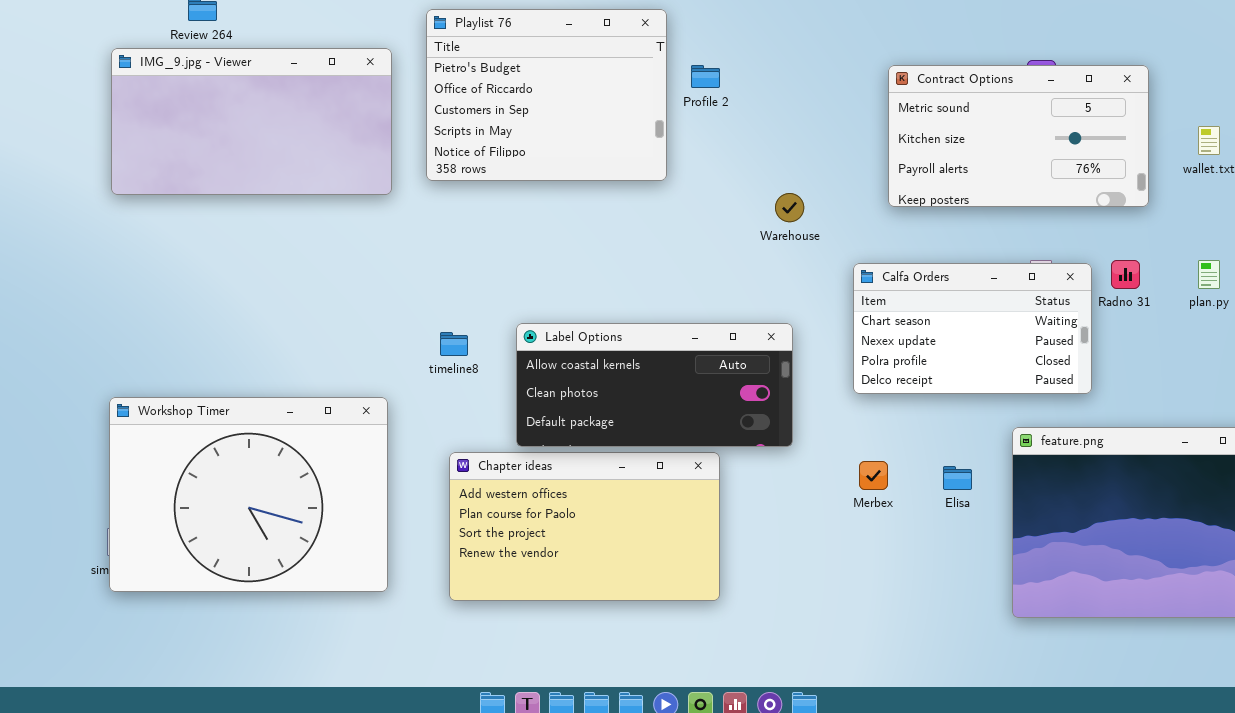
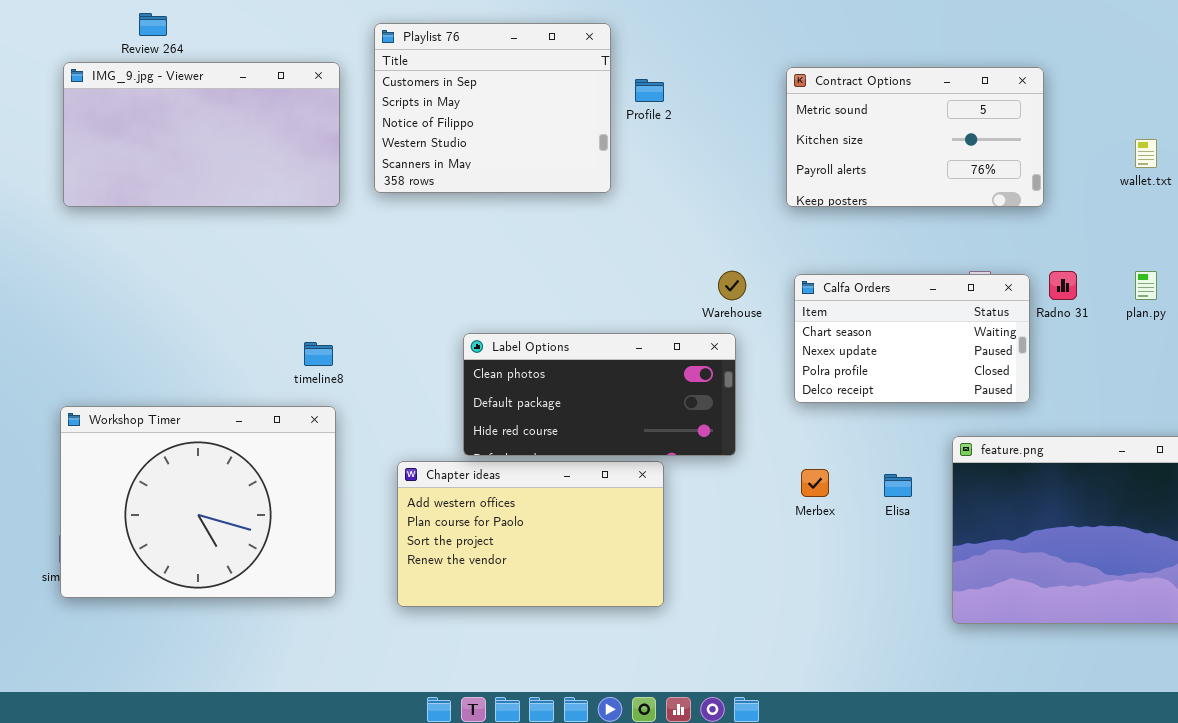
Playlist 76: [426,9,667,181] -> [374,23,611,193], scrolled down 2 rows
Contract Options: [888,65,1149,207] -> [786,67,1044,207], moved
Warehouse: [775,193,804,222] -> [718,271,746,300], moved
Label Options: [516,323,793,447] -> [463,333,736,456], scrolled down 1 row
timeline8: [440,332,468,356] -> [304,342,333,366], moved

